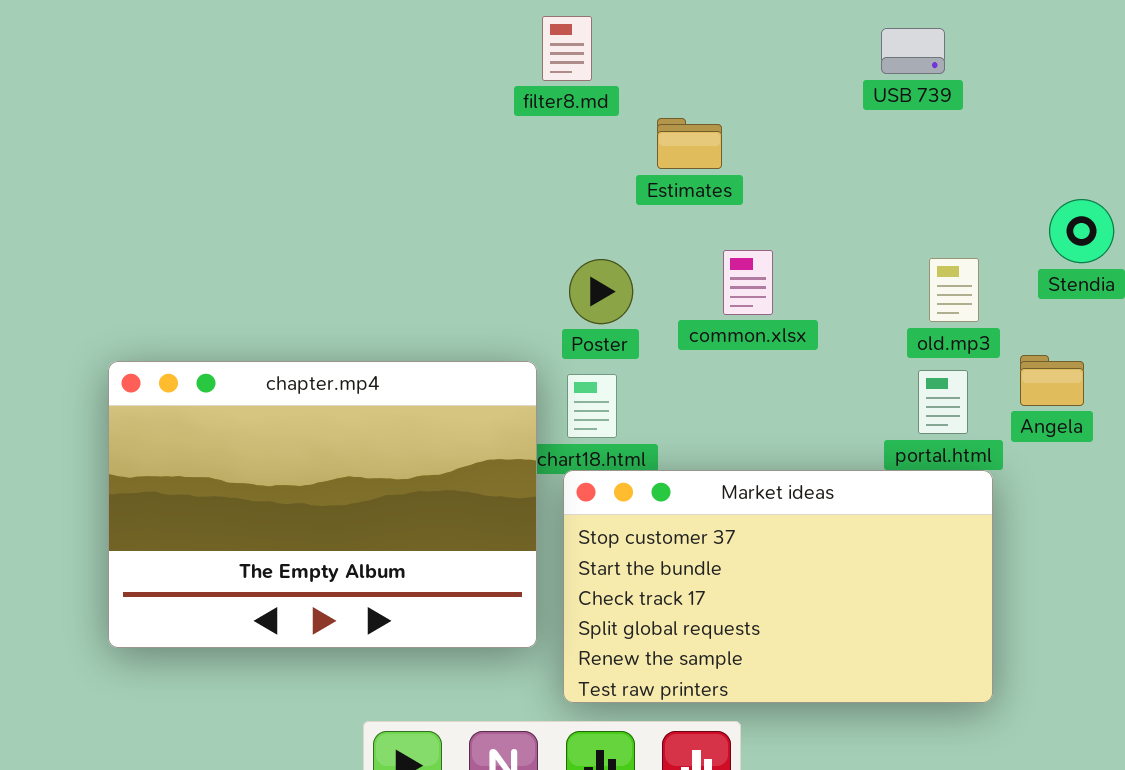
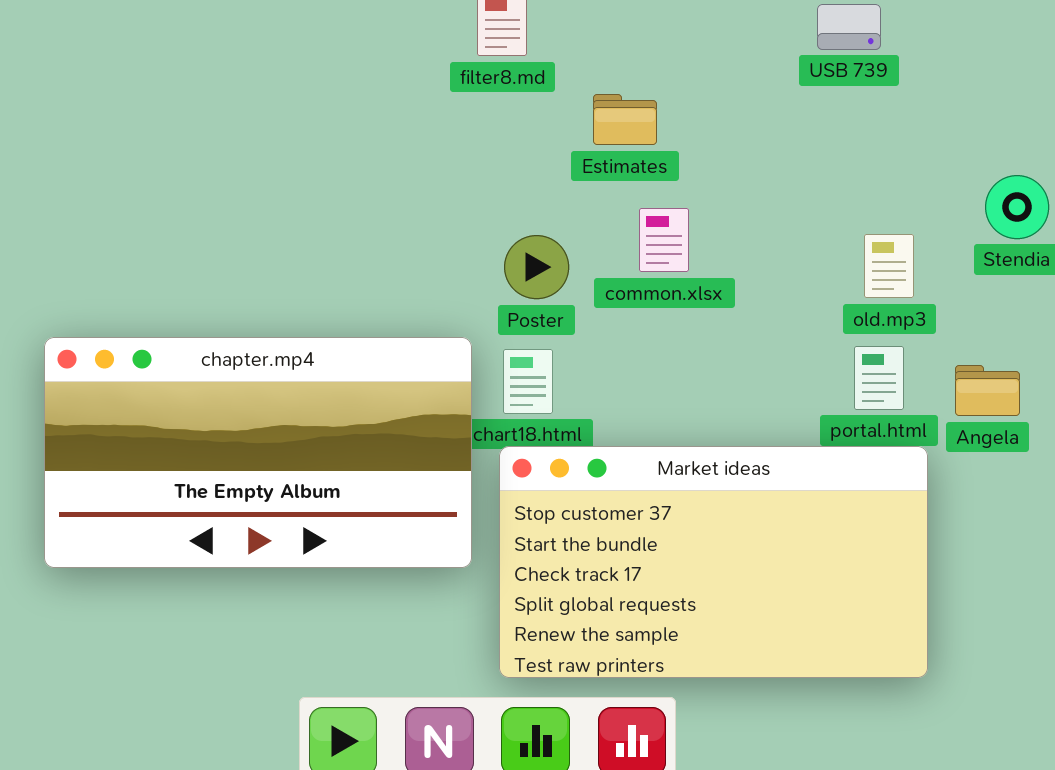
common.xlsx: [723,250,773,315] -> [639,208,689,272], moved
Angela: [1020,355,1084,406] -> [955,365,1020,416], moved
chapter.mp4: [108,361,537,648] -> [44,337,472,568], resized

